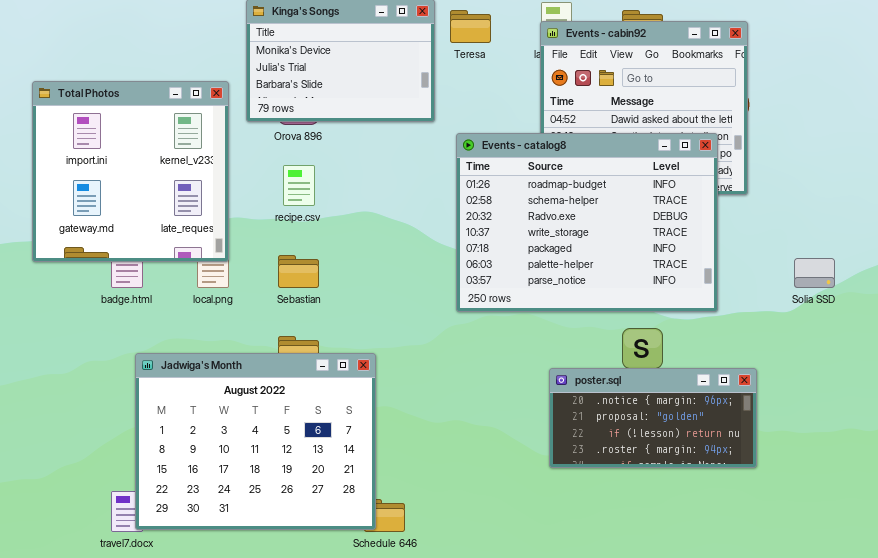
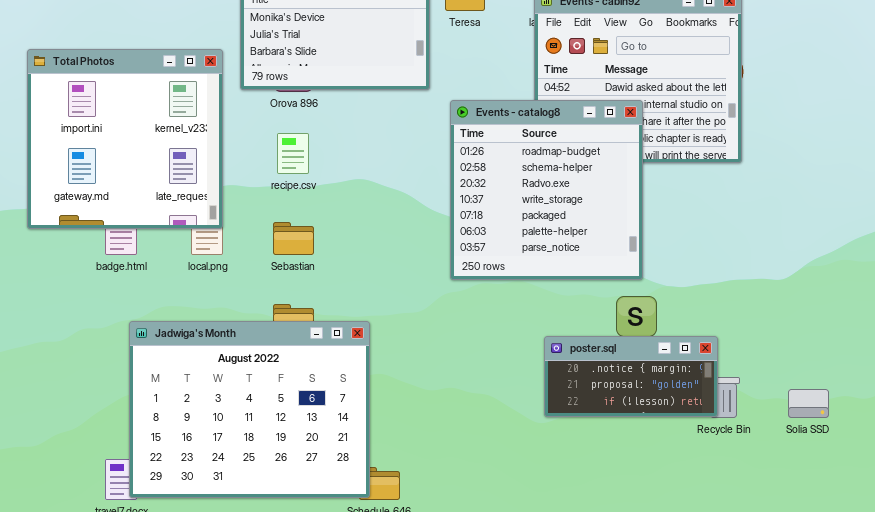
Events - catalog8: [456,133,718,312] -> [450,100,643,280], resized
Solia SSD: [794,258,835,288] -> [788,389,829,418], moved
poster.sql: [549,368,757,468] -> [544,336,718,417], resized

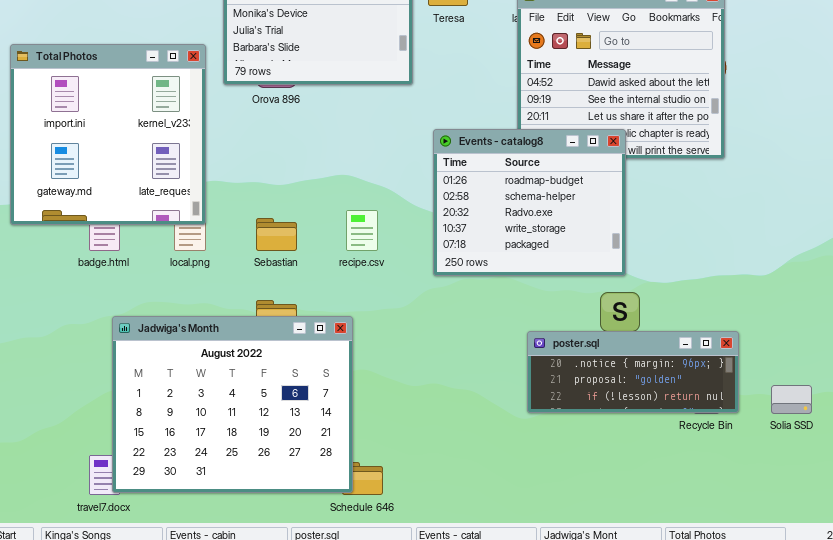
Events - catalog8: [450,100,643,280] -> [433,129,626,276], resized
recipe.csv: [277,133,309,174] -> [346,210,378,251], moved
poster.sql: [544,336,718,417] -> [527,331,739,413], resized

